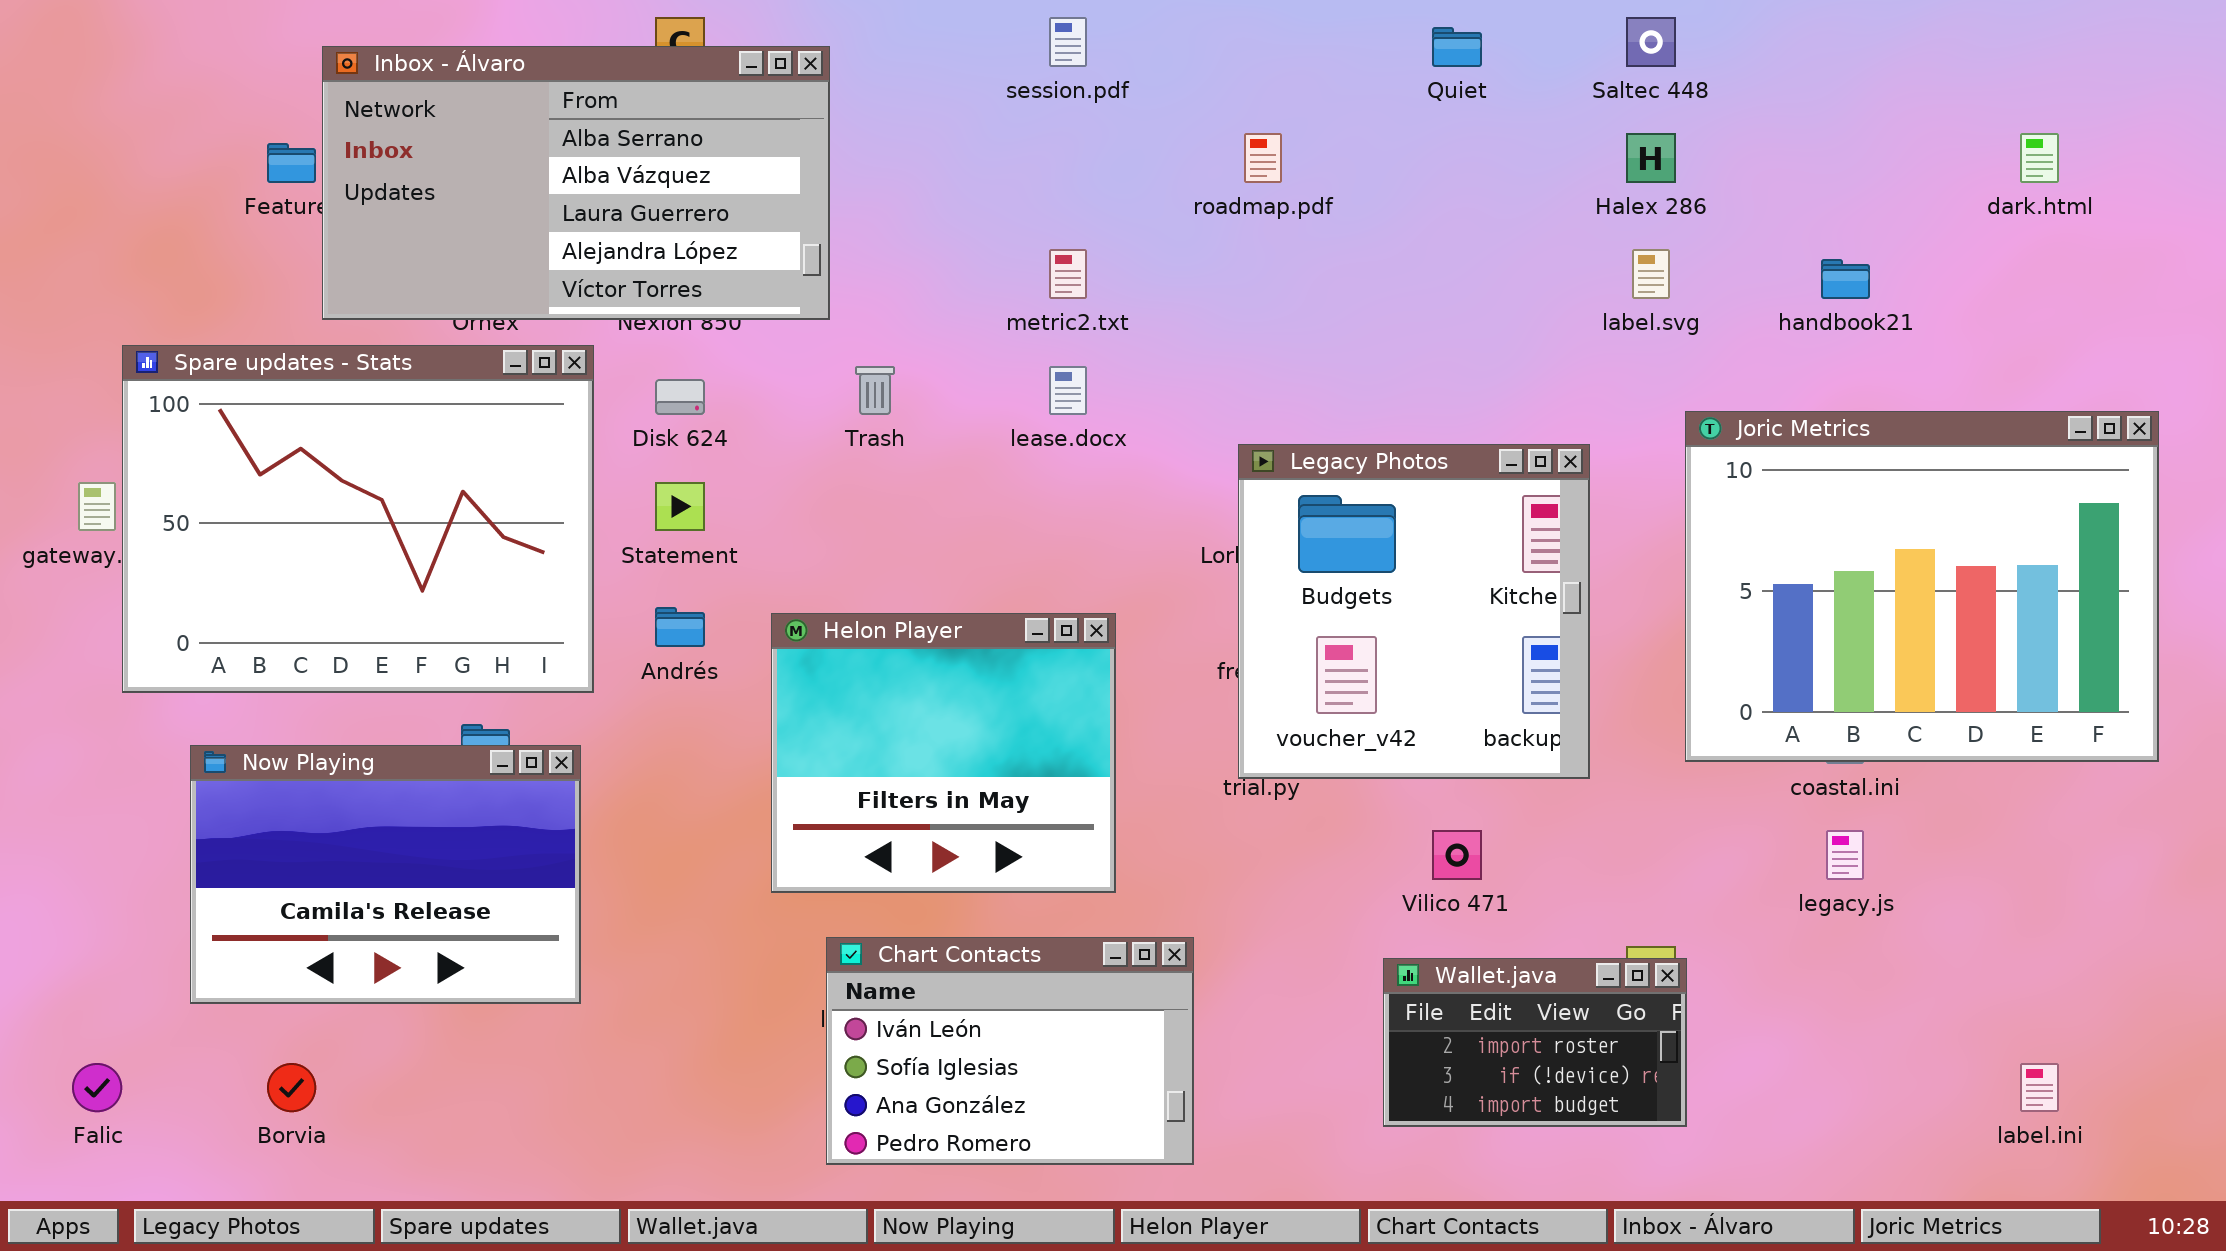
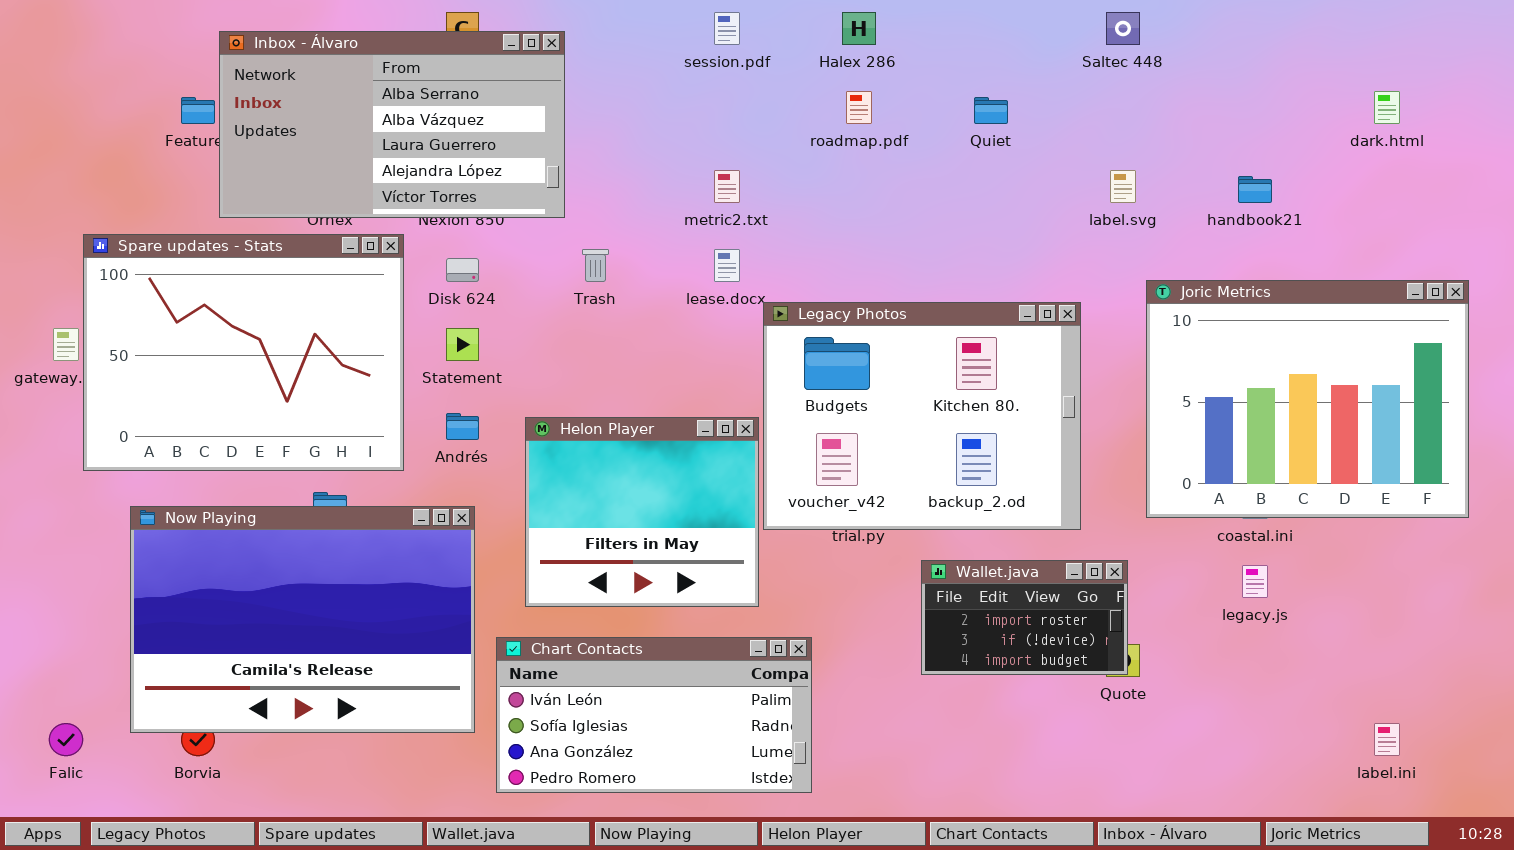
Quiet: [1432,27,1482,67] -> [974,97,1008,124], moved
Halex 286: [1626,133,1676,183] -> [842,12,876,45], moved
Legacy Photos: [1238,444,1590,779] -> [763,302,1081,530], resized
Now Playing: [190,745,581,1004] -> [130,506,475,733], resized
Chart Contacts: [826,937,1194,1165] -> [496,637,812,793], resized
Wallet.java: [1383,958,1687,1127] -> [921,560,1128,675], moved

